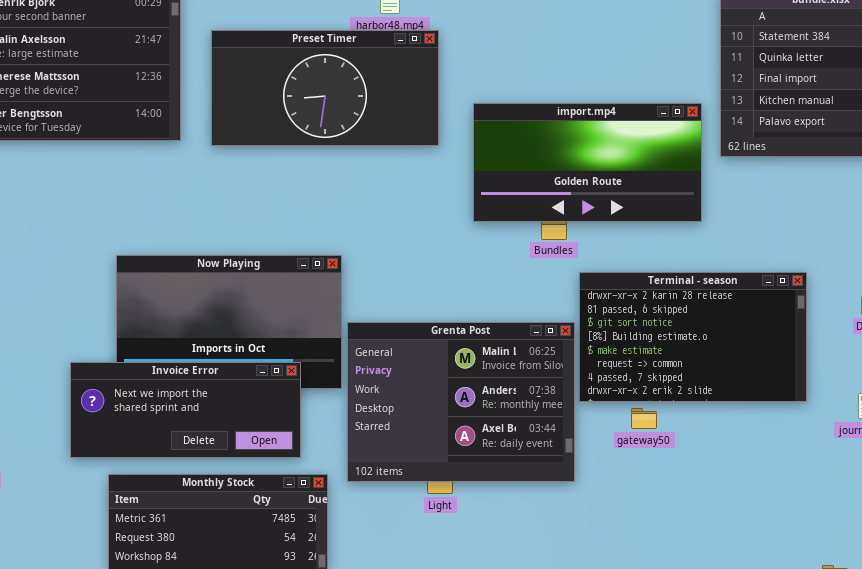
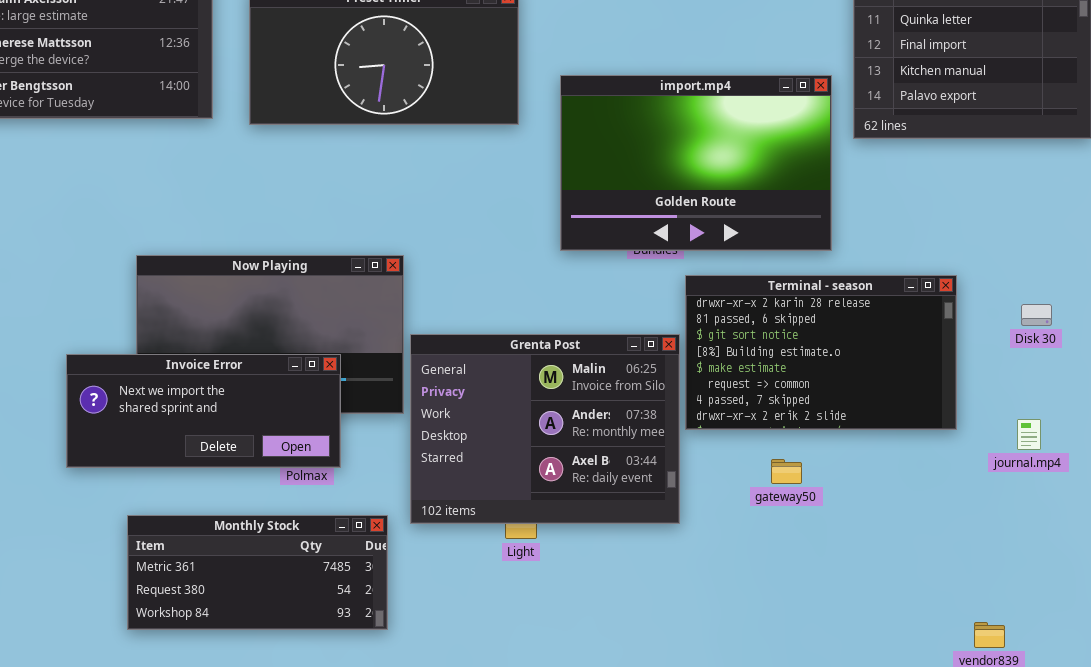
import.mp4: [473,103,702,222] -> [560,75,832,251], resized
Invoice Error: [70,362,301,458] -> [66,354,341,468], moved
gateway50: [631,408,657,429] -> [771,459,802,484], moved

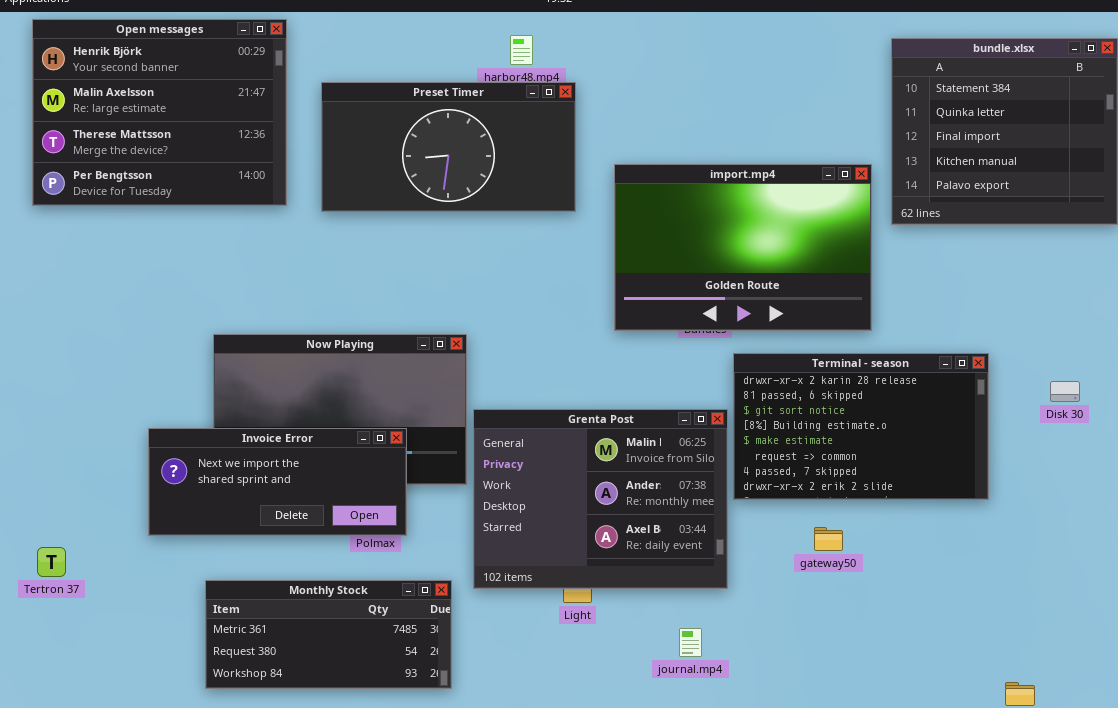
journal.mp4: [1017,419,1041,450] -> [679,628,702,657], moved

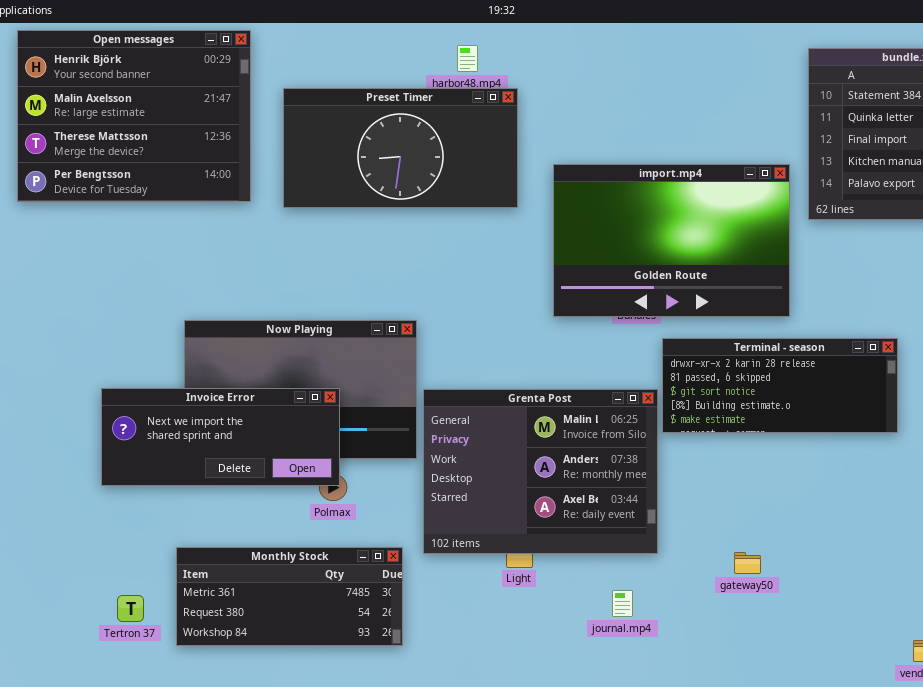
Terminal - season: [733,353,989,500] -> [662,338,898,433], resized
Invoice Error: [148,428,407,536] -> [101,388,340,486], moved
gateway50: [814,527,843,551] -> [734,552,761,574], moved
Tertron 37: [37,547,66,577] -> [117,595,144,622], moved

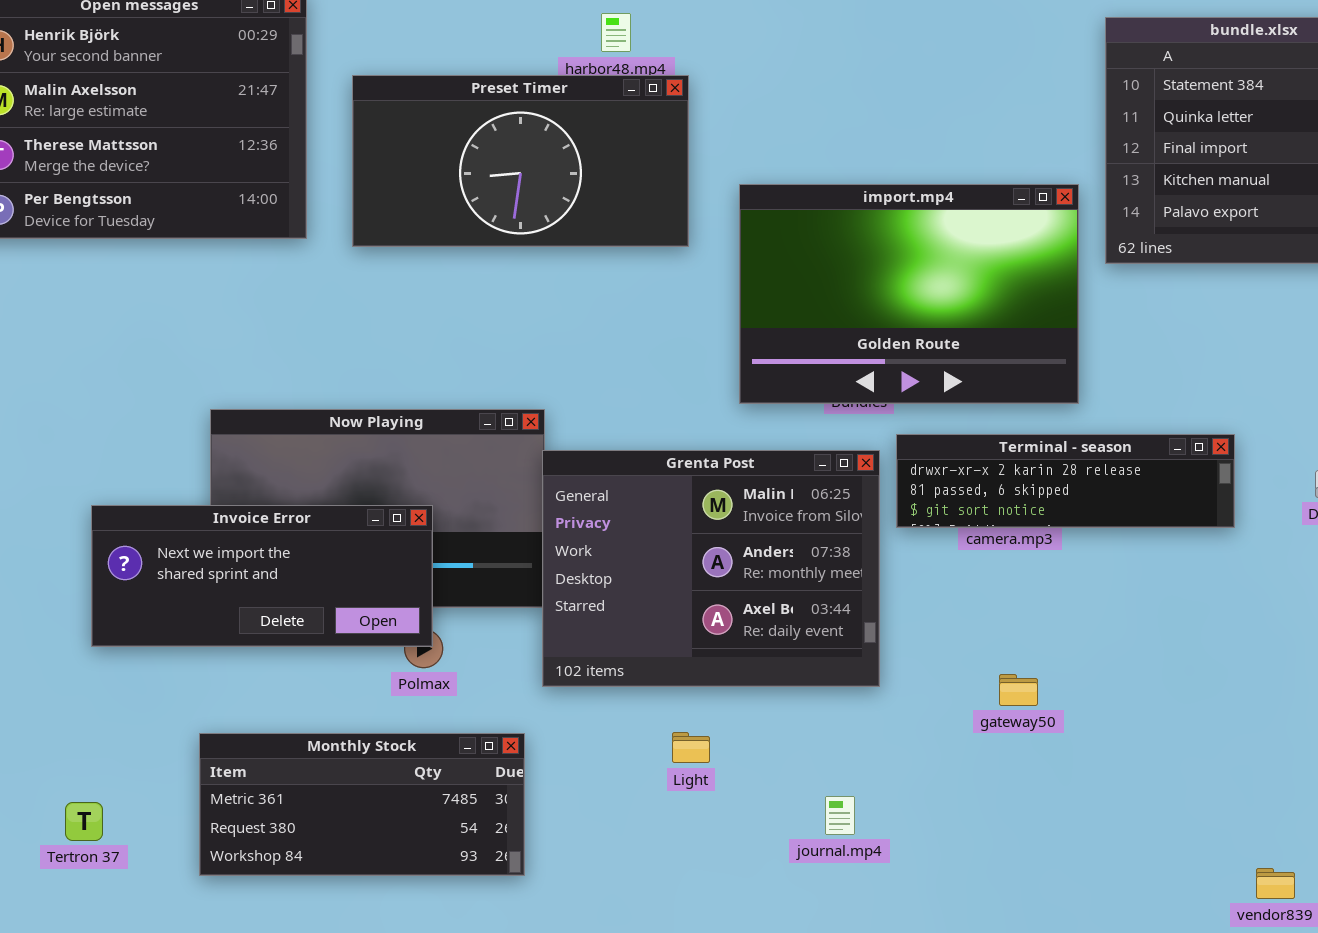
Terminal - season: [662,338,898,433] -> [896,434,1235,528], resized
Grenta Post: [423,389,658,554] -> [542,450,880,687], moved
gateway50: [734,552,761,574] -> [999,674,1038,706], moved
Tertron 37: [117,595,144,622] -> [65,802,103,841], moved

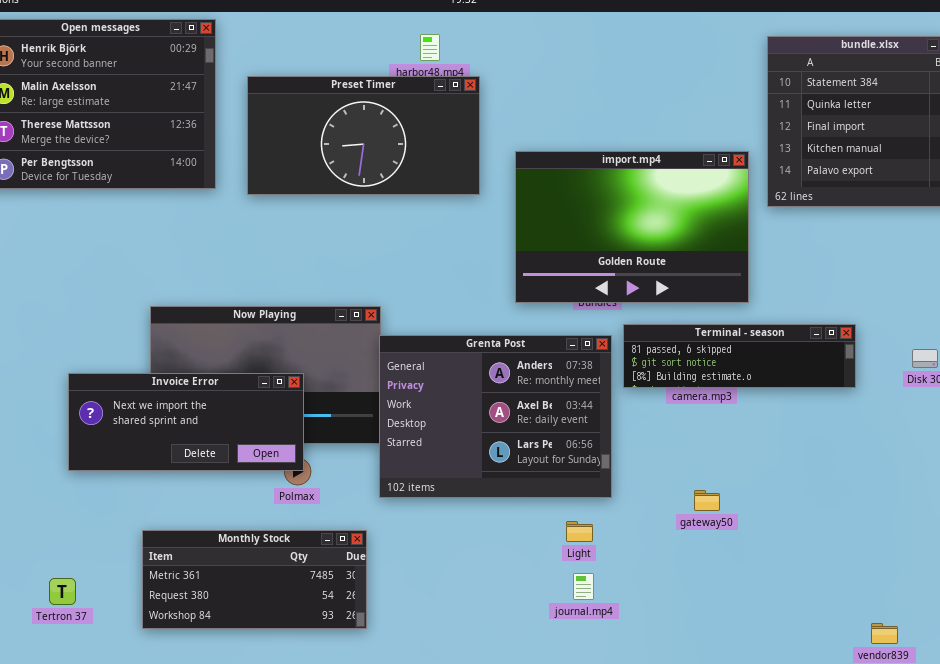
Terminal - season: [896,434,1235,528] -> [623,324,856,388], scrolled down 1 row
Grenta Post: [542,450,880,687] -> [379,335,612,498], scrolled down 1 row
Light: [672,732,710,763] -> [566,521,593,542], moved

